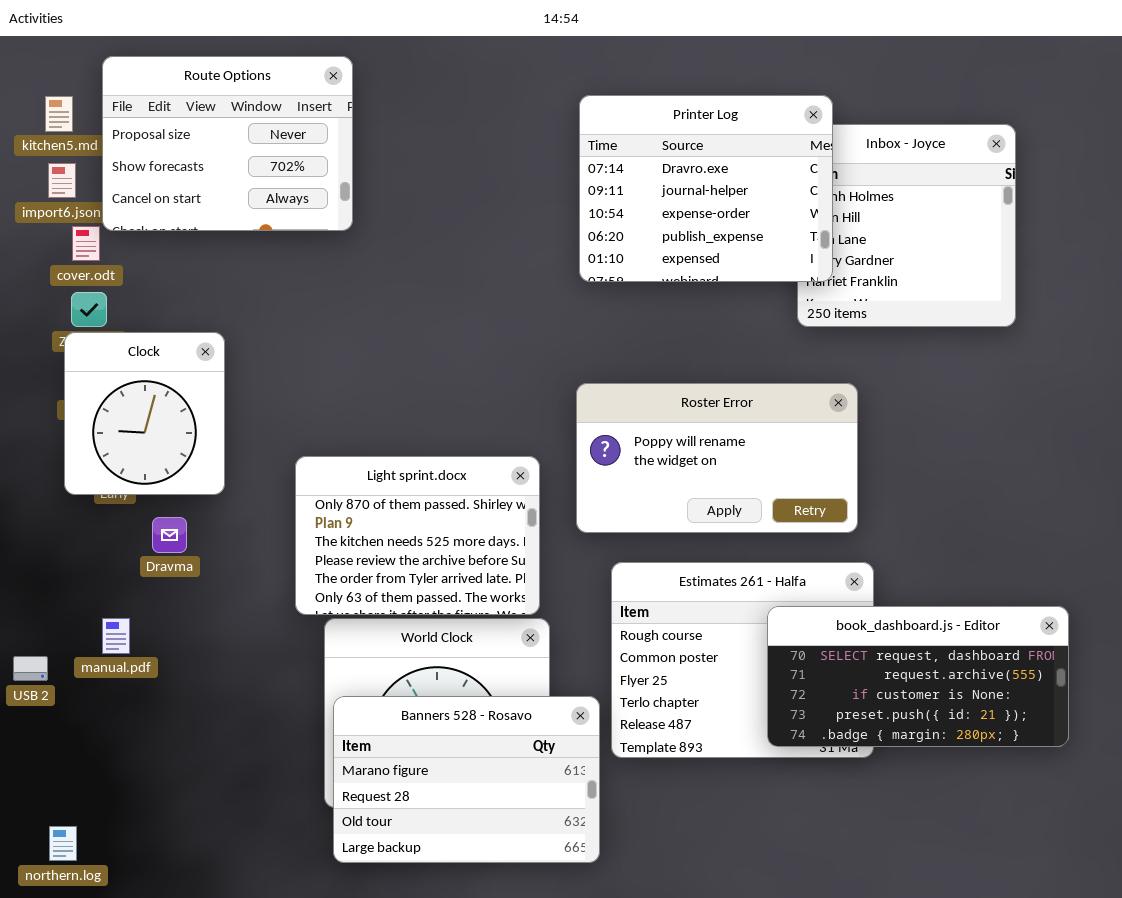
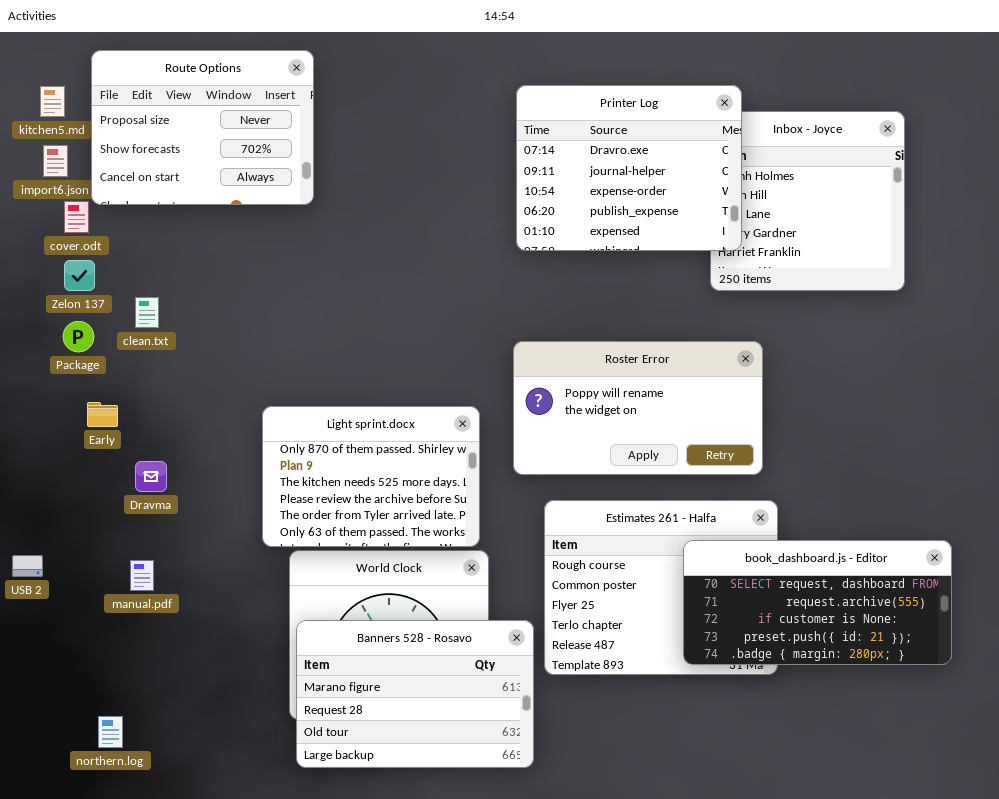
Clock: [64,332,225,495] -> none, closed
manual.pdf: [102,618,130,654] -> [130,560,154,591], moved
USB 2: [13,656,48,681] -> [12,555,43,577], moved
northern.log: [49,826,77,861] -> [98,716,123,748], moved

